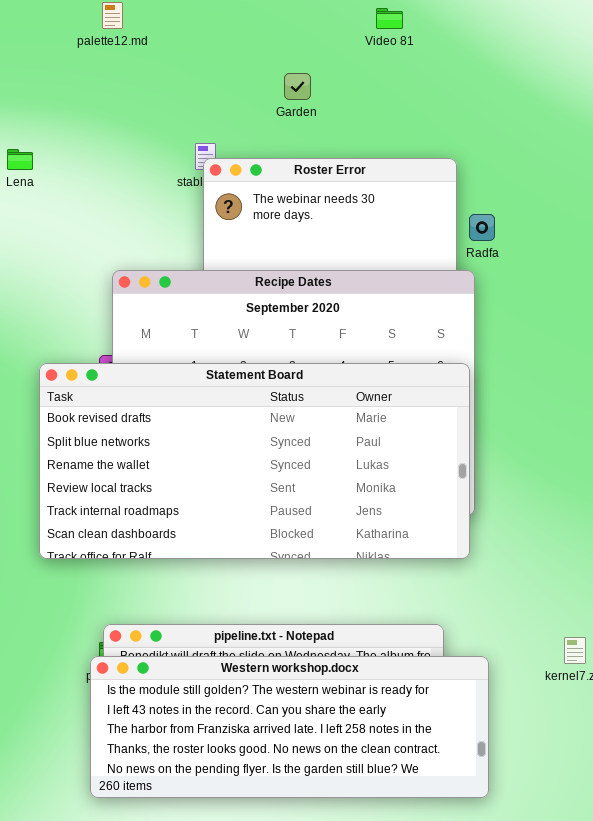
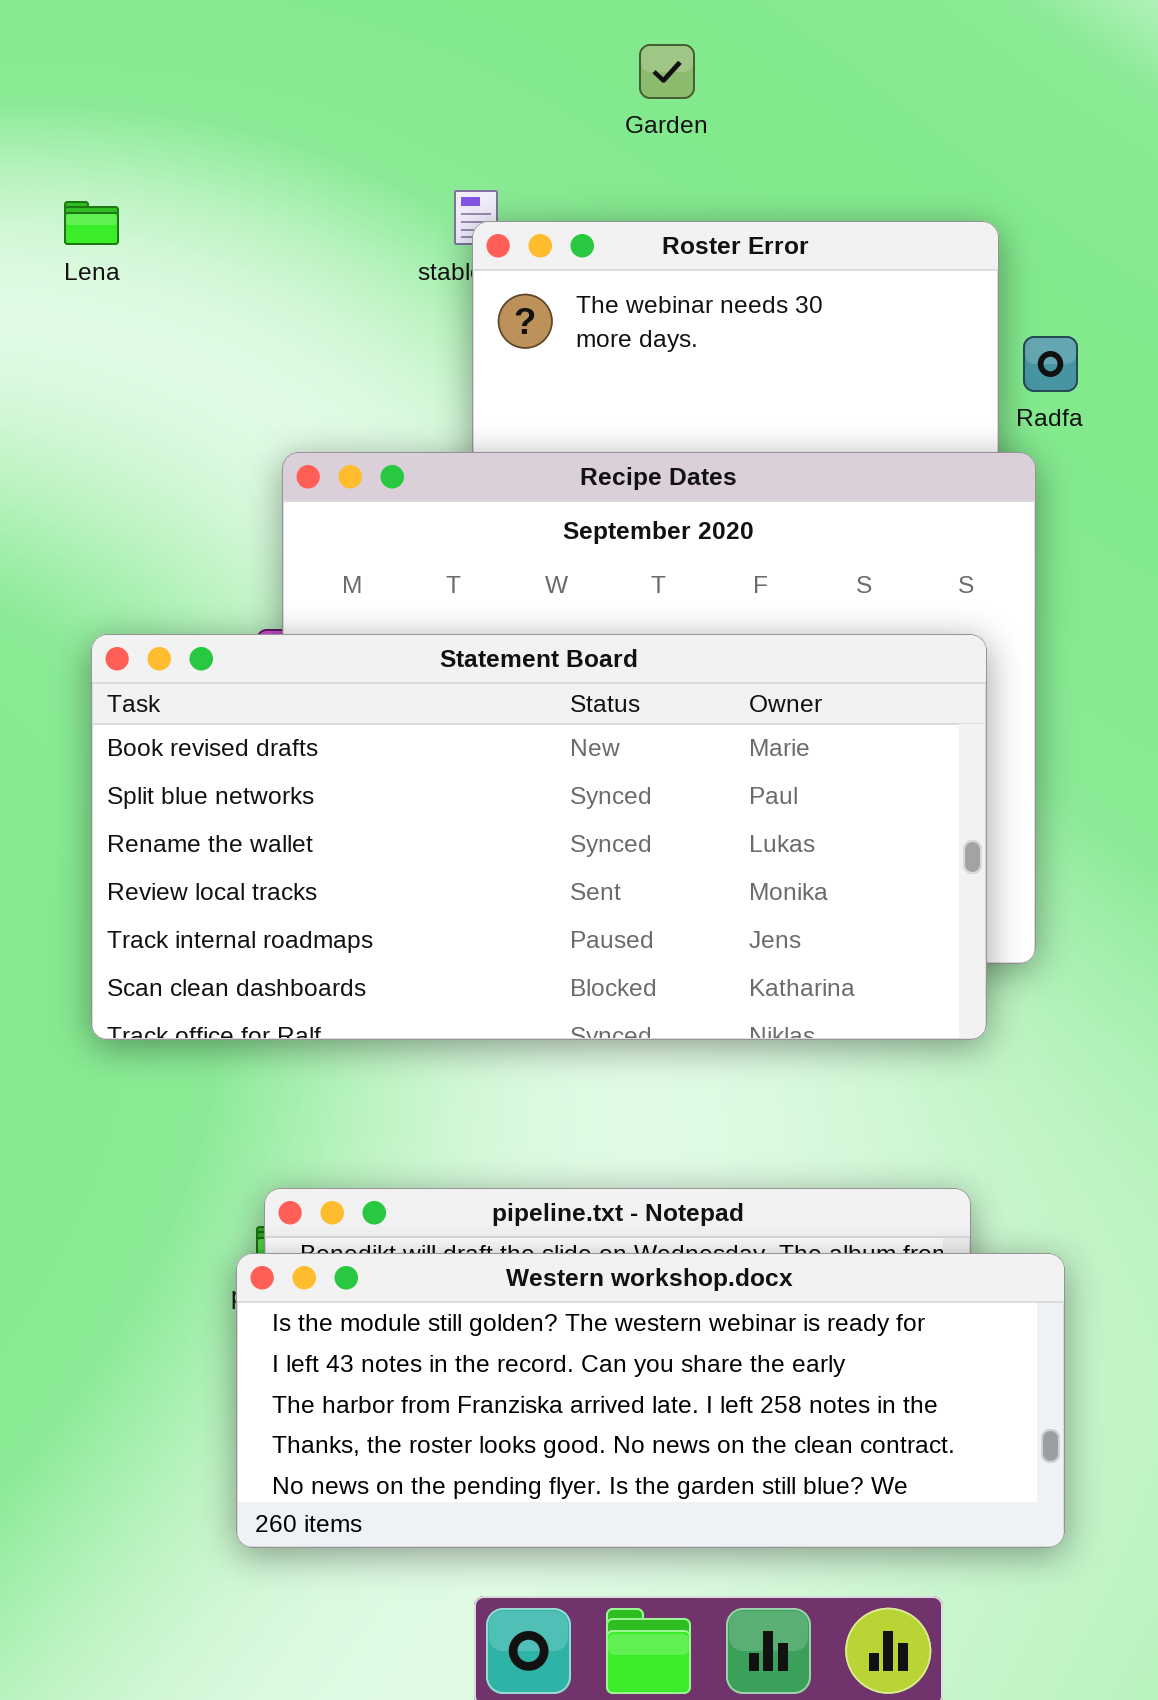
Statement Board: [39,363,470,559] -> [91,634,987,1040], moved

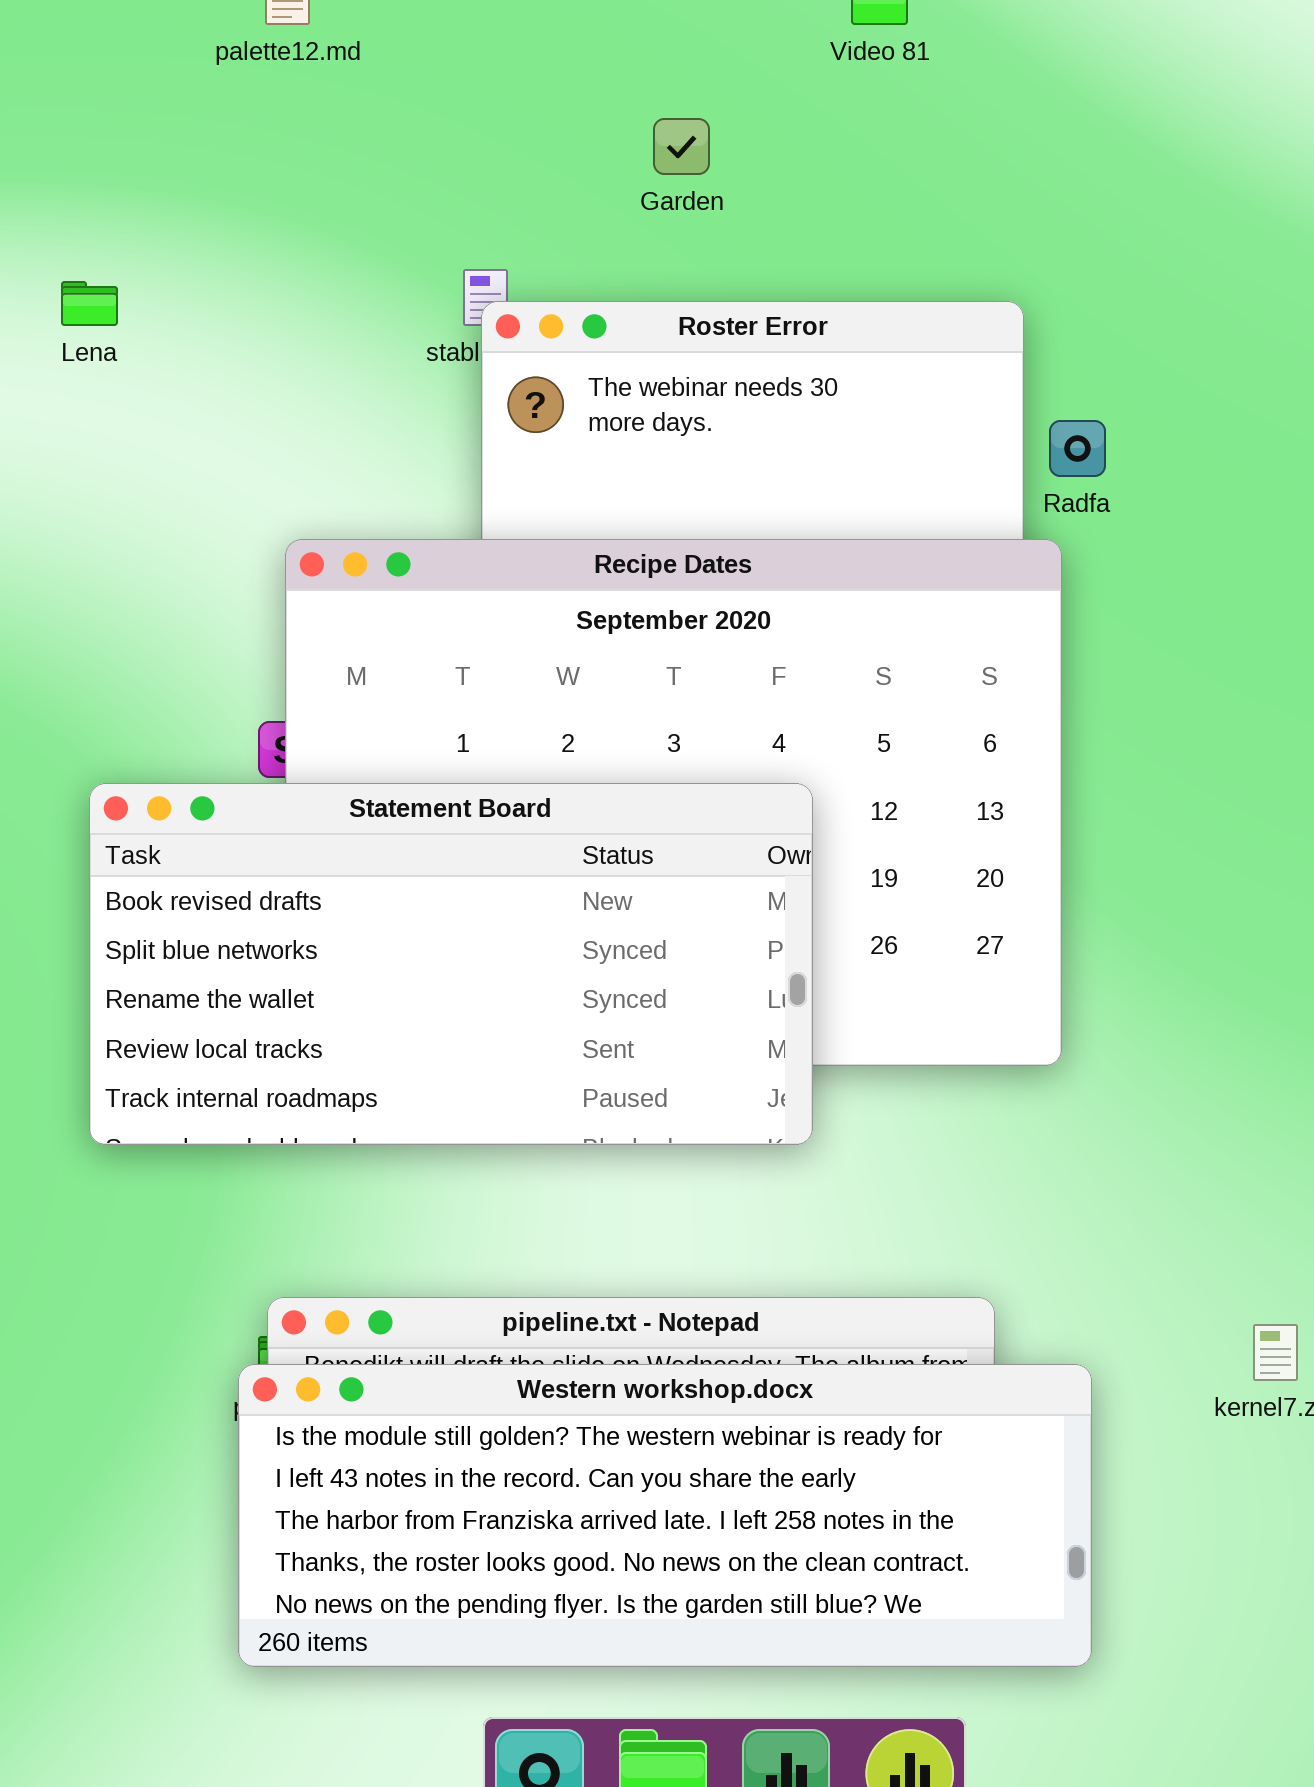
Statement Board: [91,634,987,1040] -> [89,783,813,1145], resized

